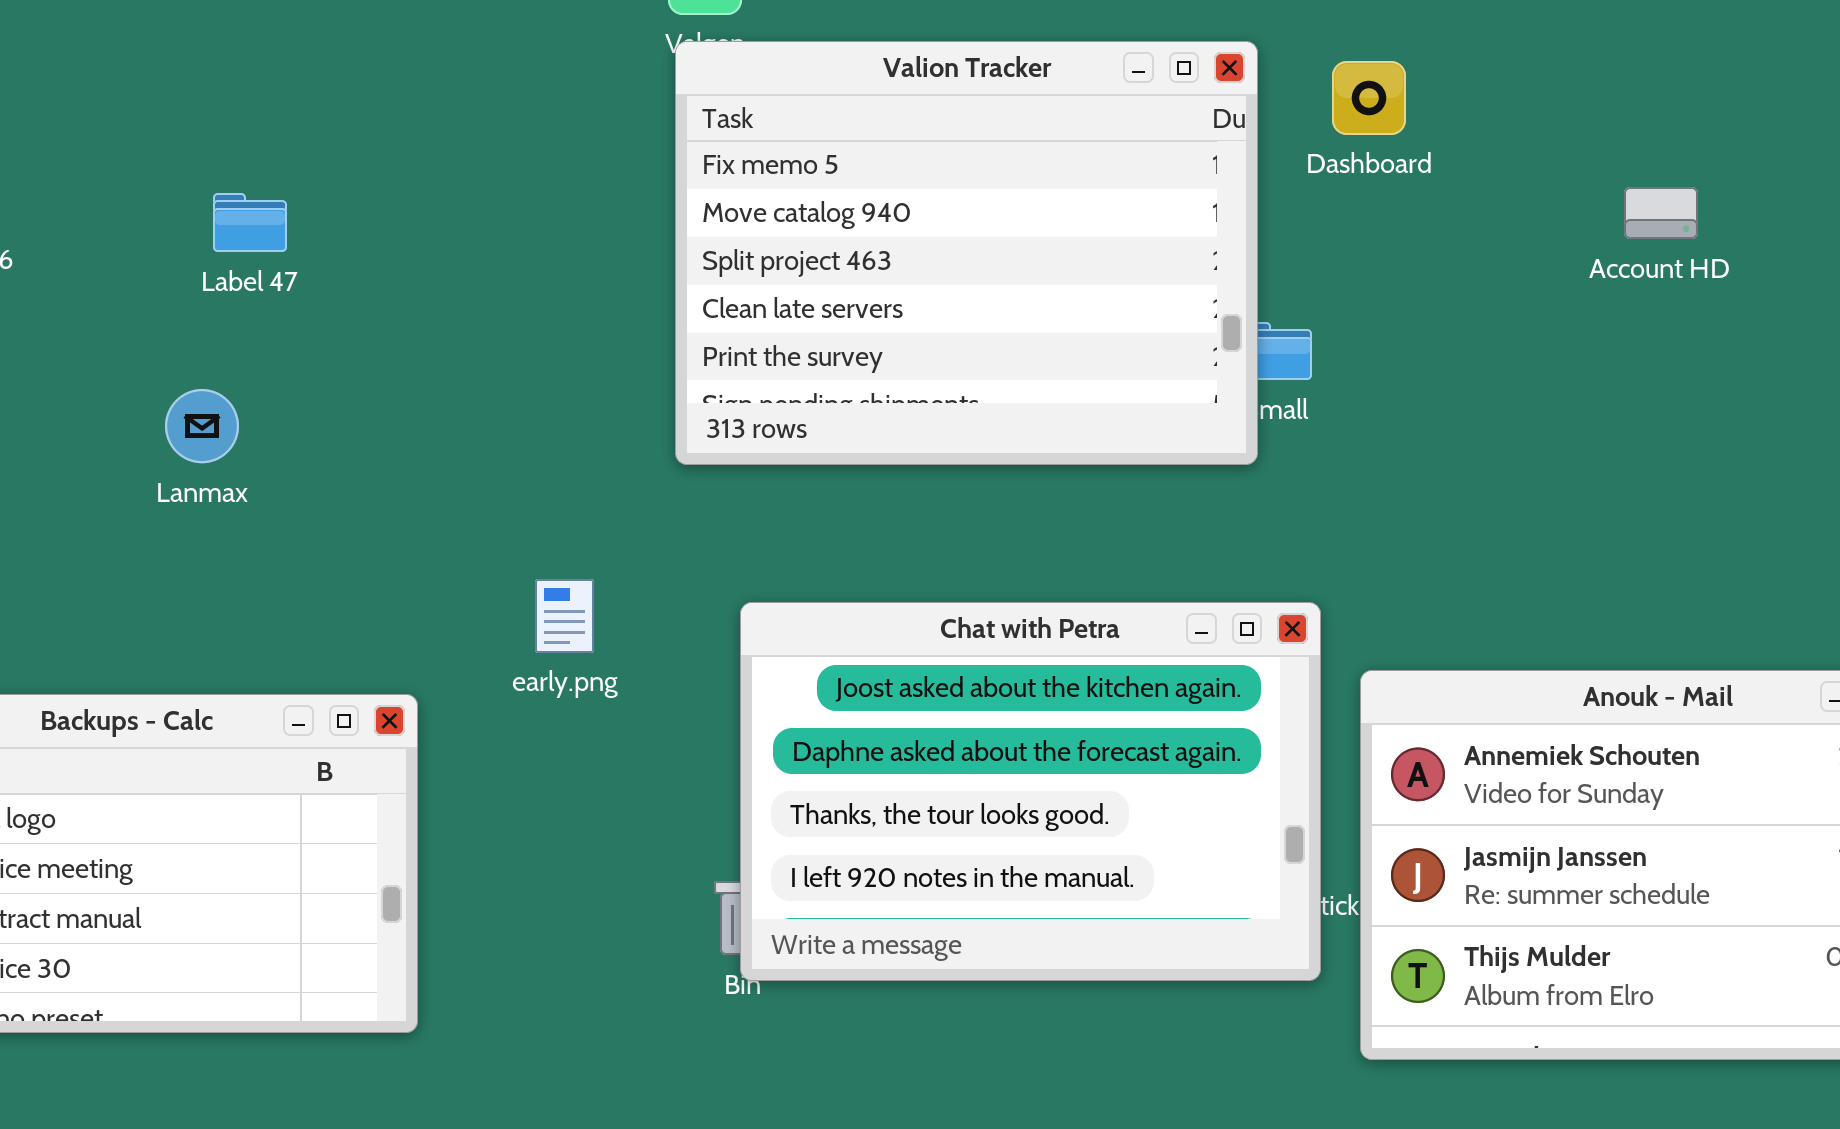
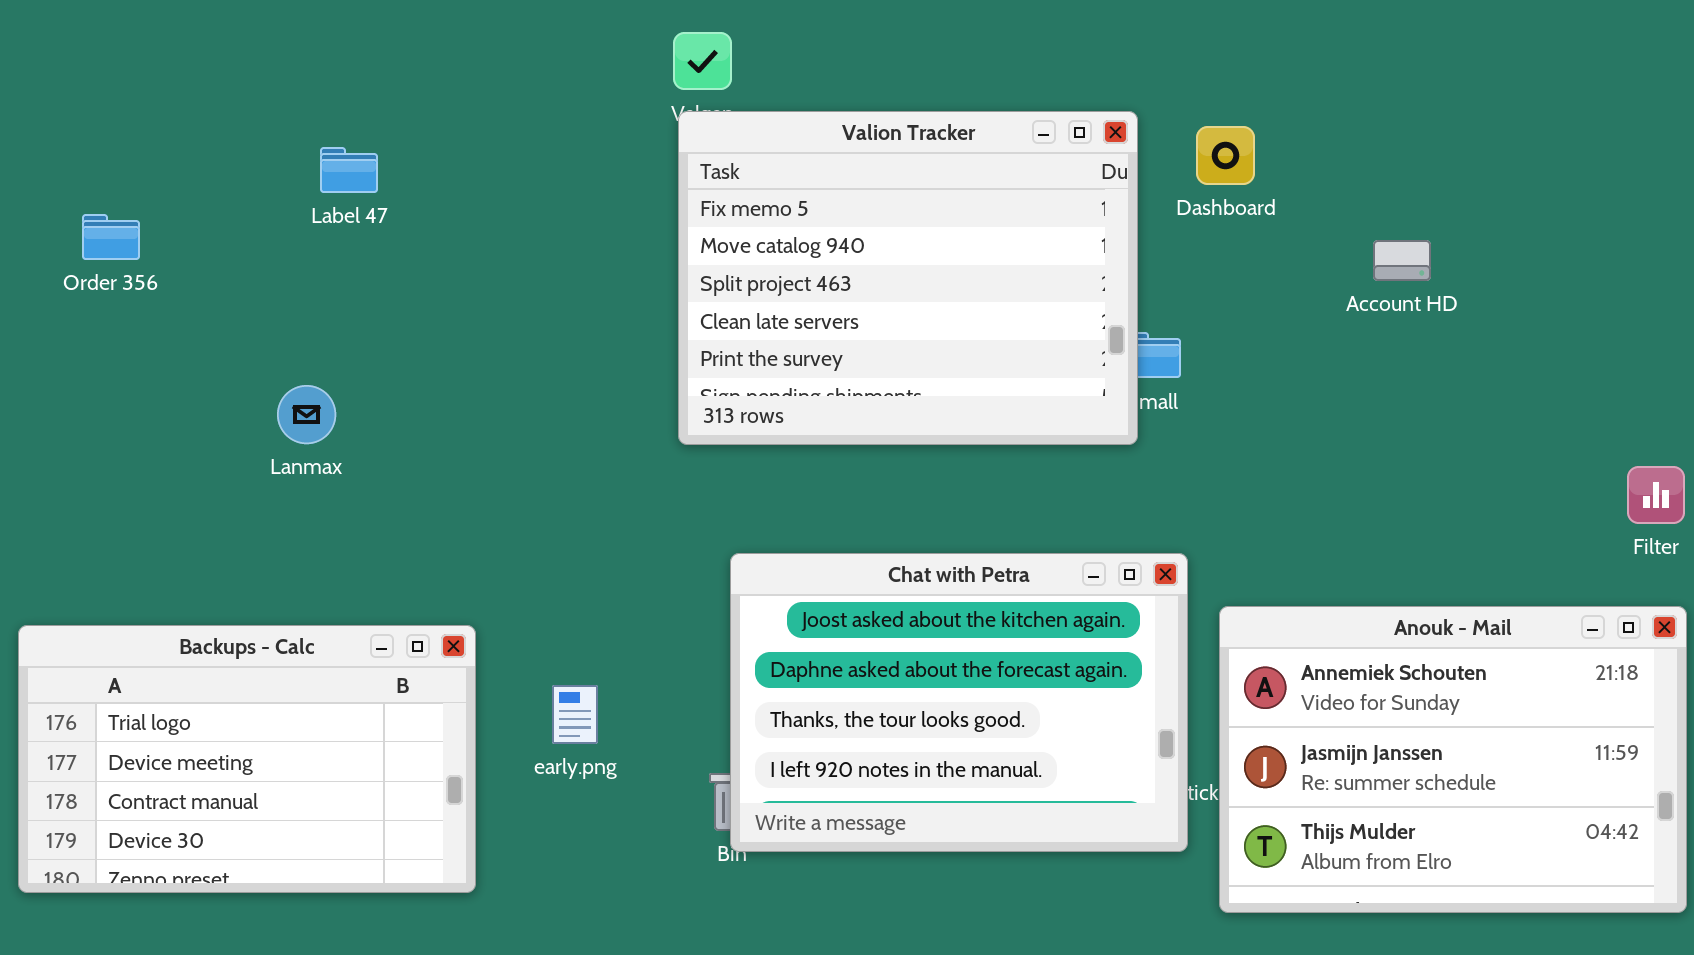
Account HD: [1624,187,1698,239] -> [1373,240,1431,281], moved
Label 47: [213,193,287,252] -> [320,147,378,193], moved
early.png: [535,579,594,653] -> [552,685,598,744], moved

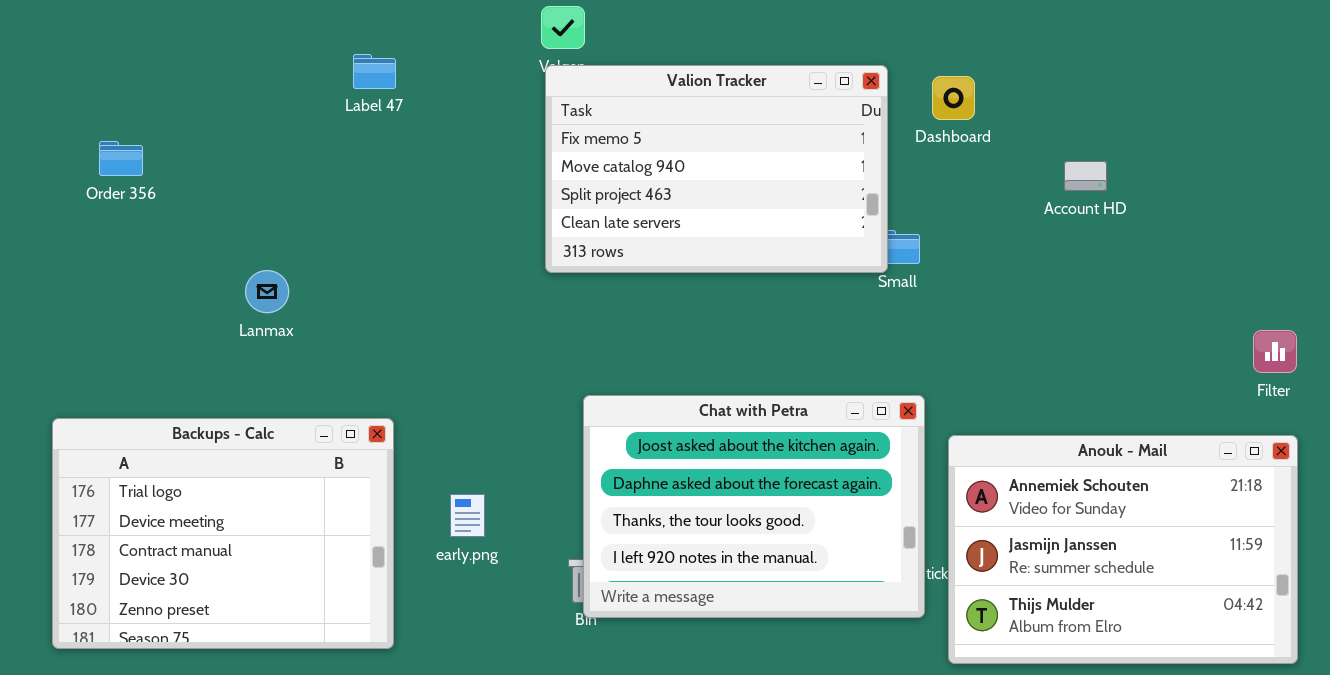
Valion Tracker: [678,111,1138,445] -> [545,65,888,273], resized
Label 47: [320,147,378,193] -> [353,54,396,89], moved
Backups - Calc: [18,625,476,893] -> [52,418,394,649], resized

